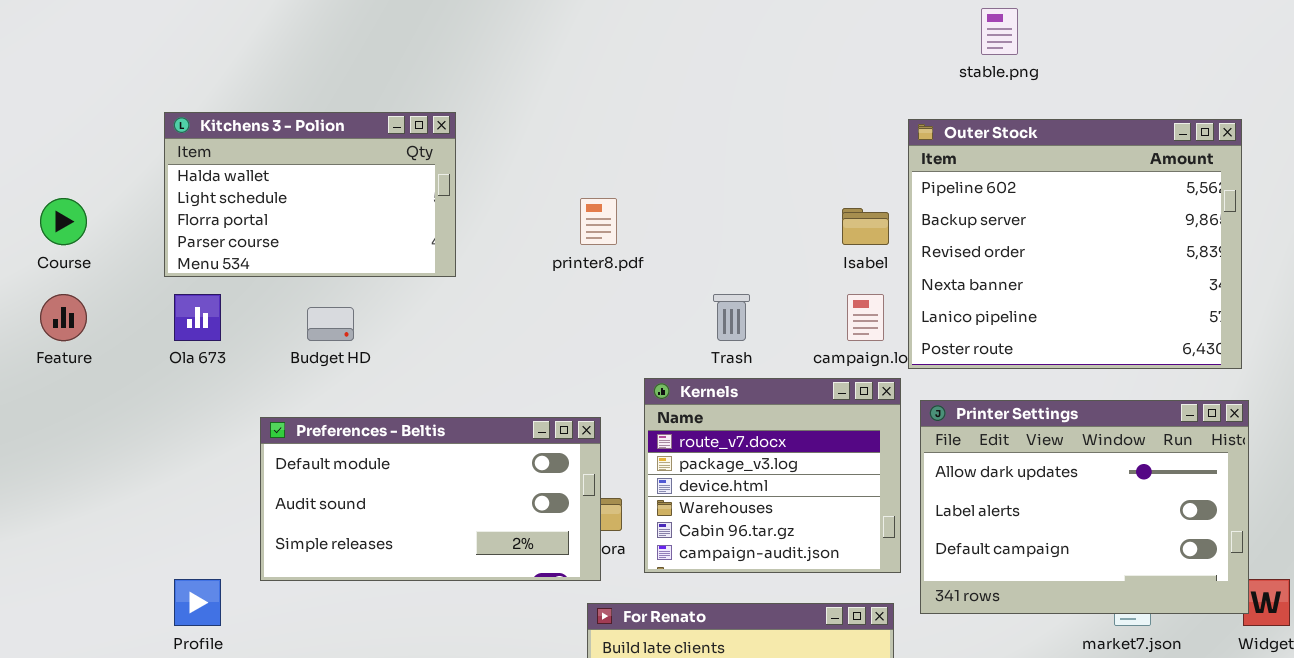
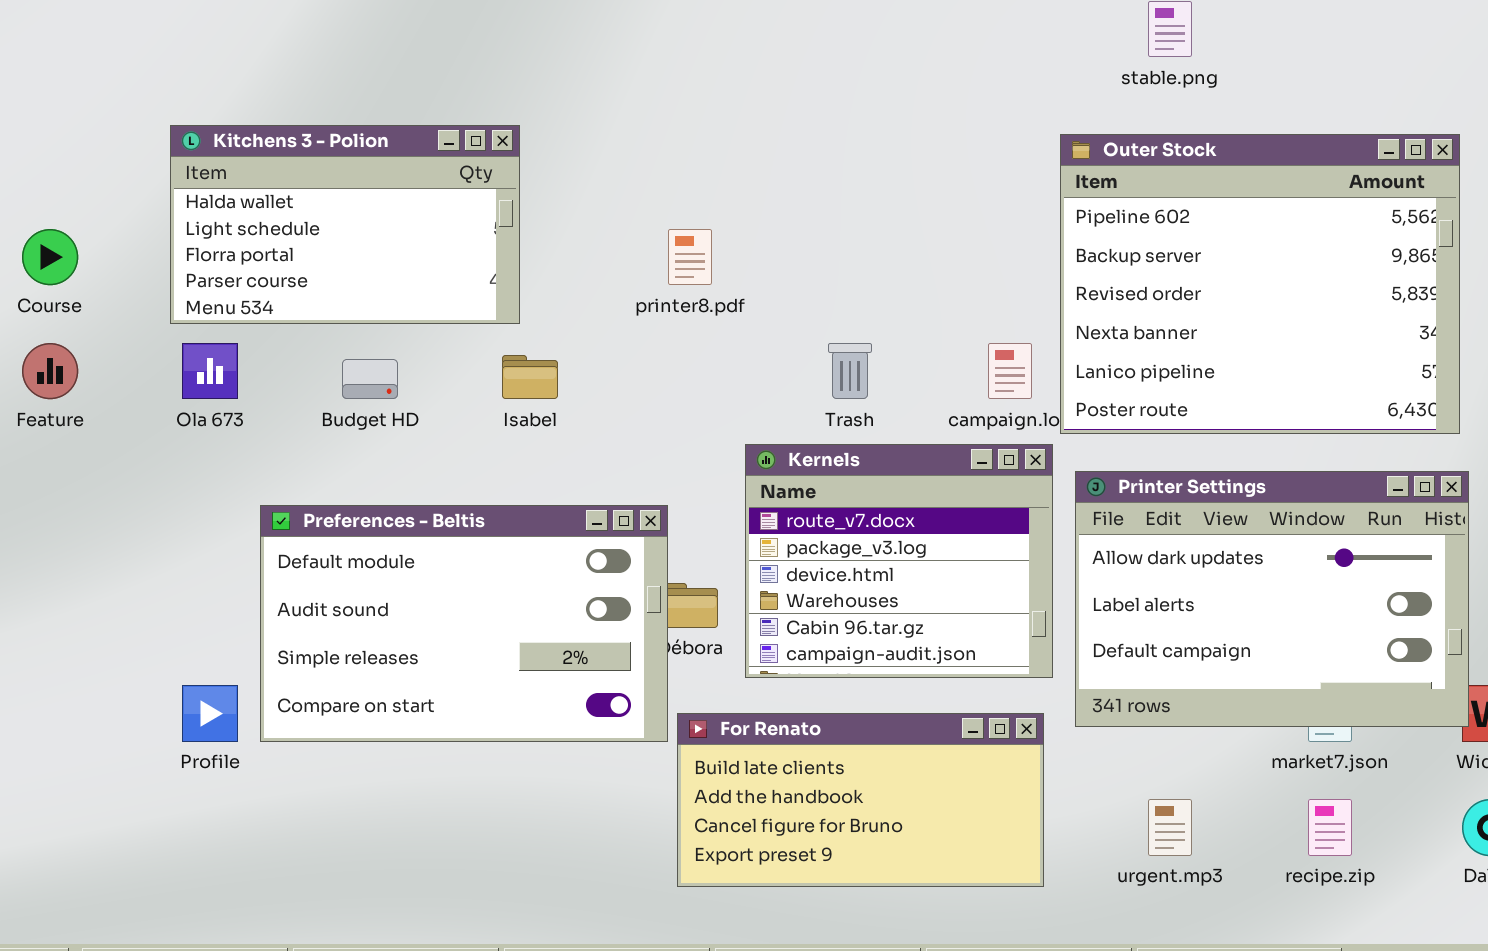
Isabel: [842,208,889,245] -> [502,355,558,399], moved
Preferences - Beltis: [260,417,601,581] -> [260,505,668,742], moved, resized

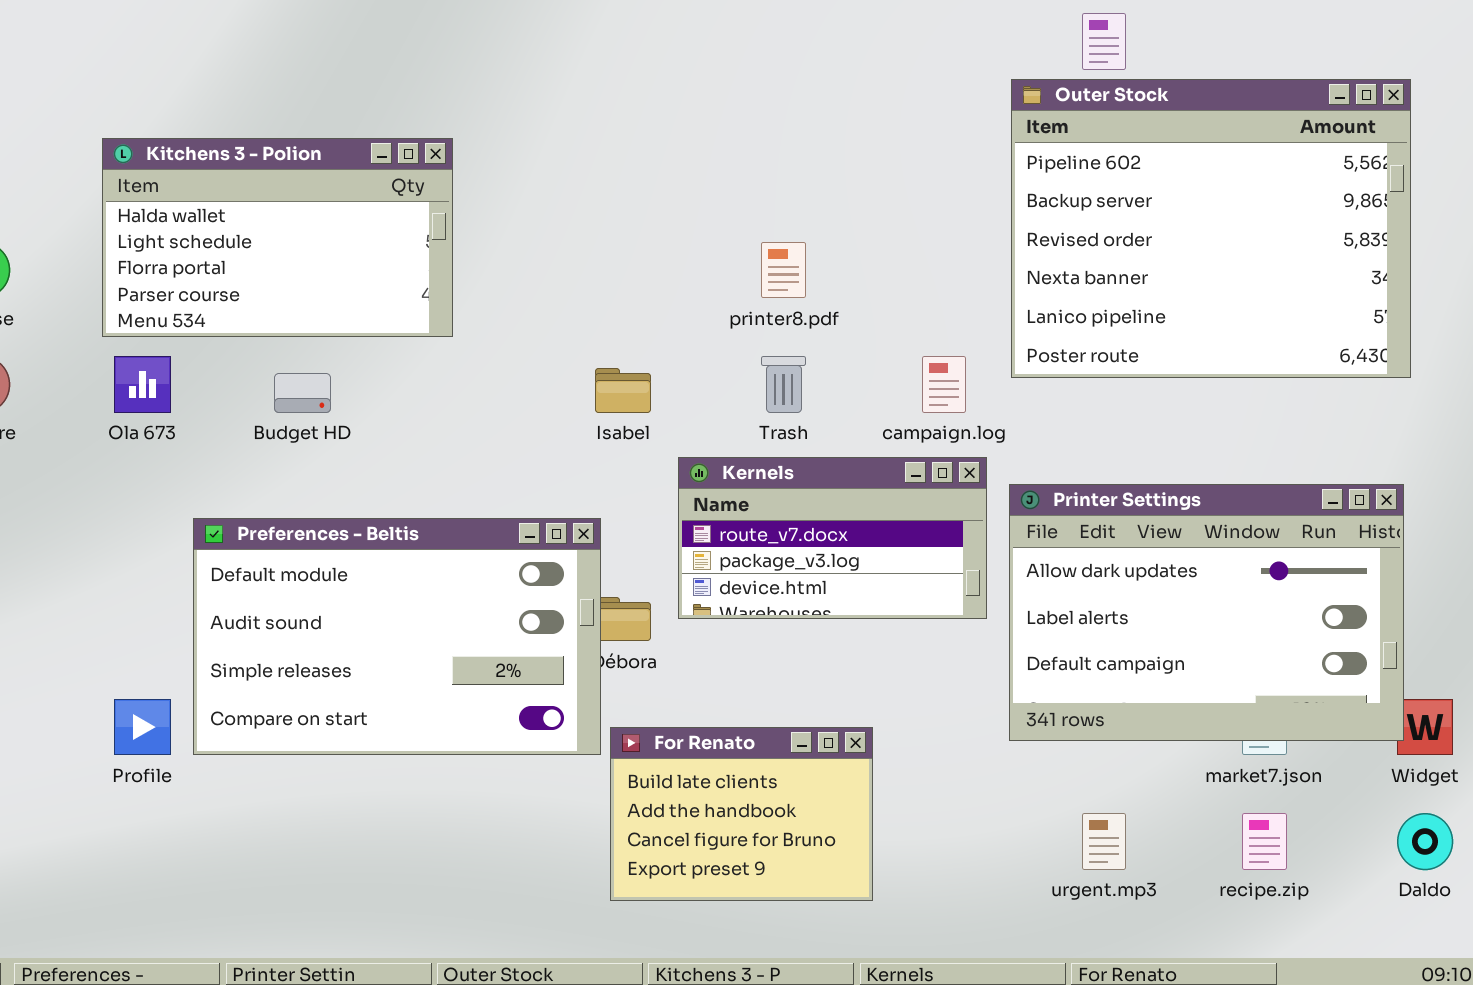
Outer Stock: [1060,134,1460,434] -> [1011,79,1411,378], moved
printer8.pdf: [668,229,712,285] -> [761,242,806,298], moved
Isabel: [502,355,558,399] -> [595,368,651,413], moved
Kernels: [745,444,1053,678] -> [678,457,987,619], resized
For Renato: [677,713,1044,887] -> [610,727,873,901], resized

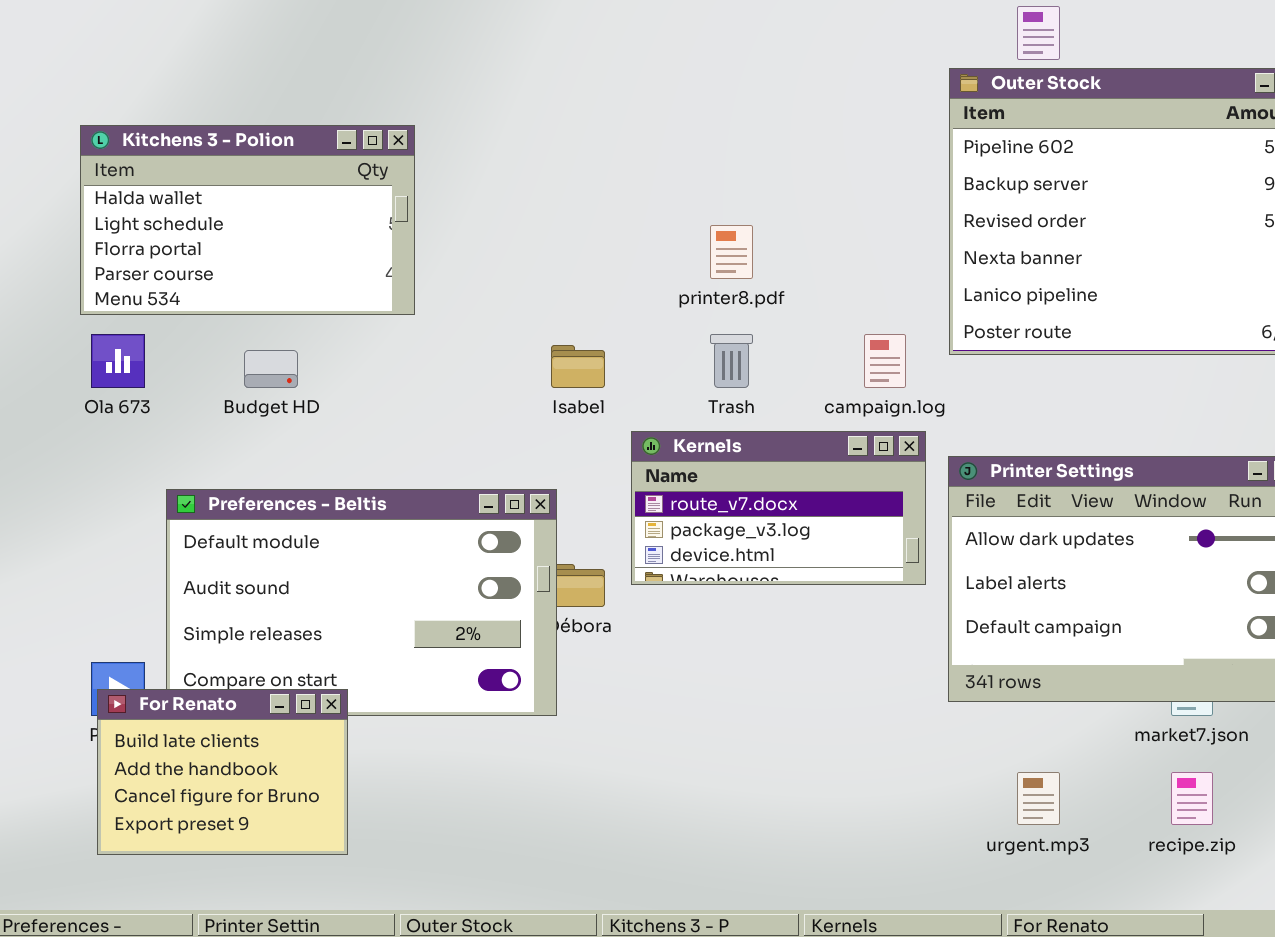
For Renato: [610,727,873,901] -> [97,689,348,855], moved

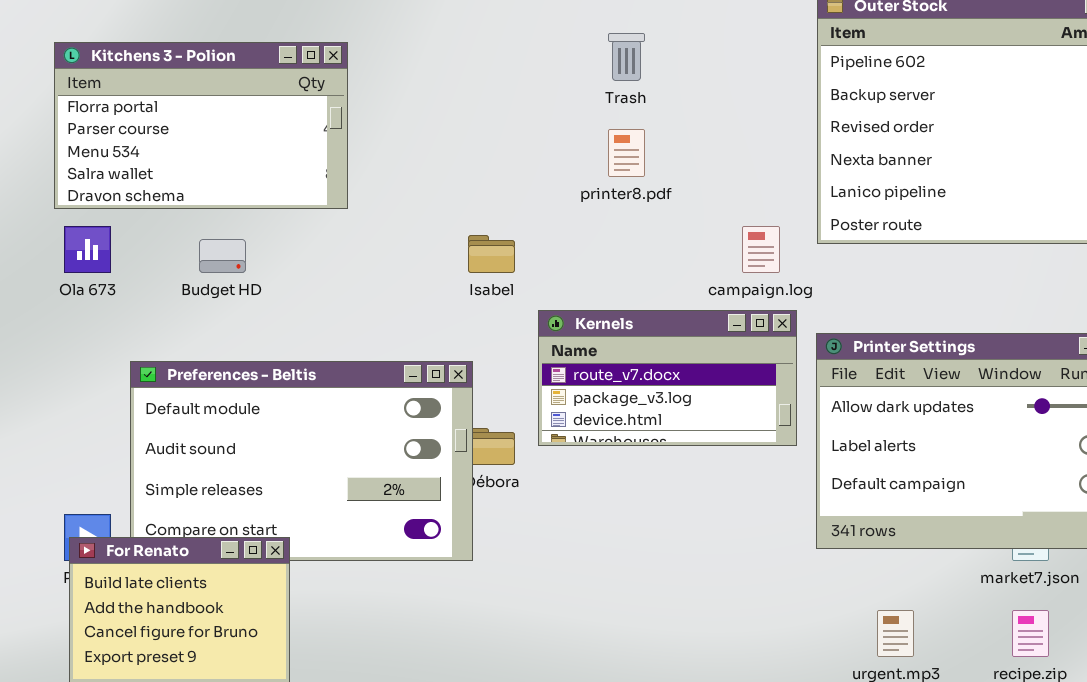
Kitchens 3 - Polion: [80,125,415,315] -> [54,42,348,209], scrolled down 2 rows
Trash: [710,334,753,388] -> [608,33,645,81], moved

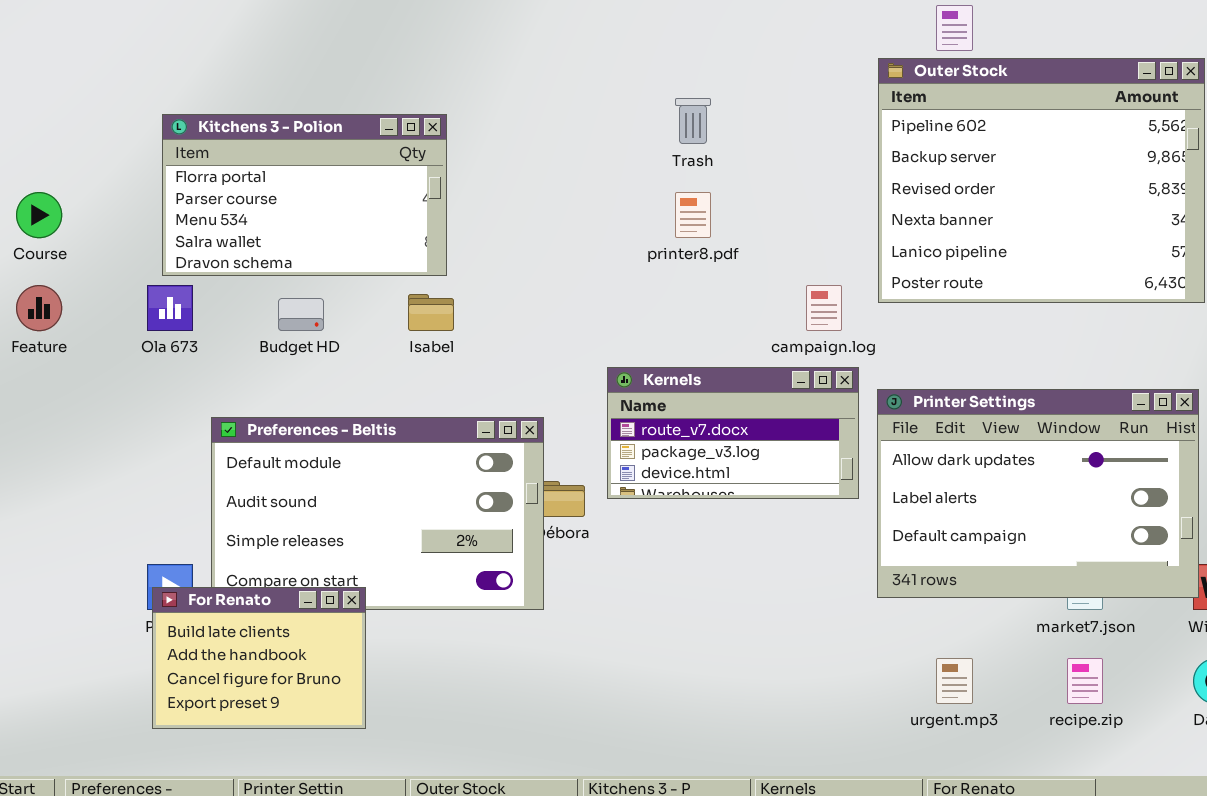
Kitchens 3 - Polion: [54,42,348,209] -> [162,114,447,276], moved
Isabel: [468,235,515,273] -> [408,294,454,331], moved

